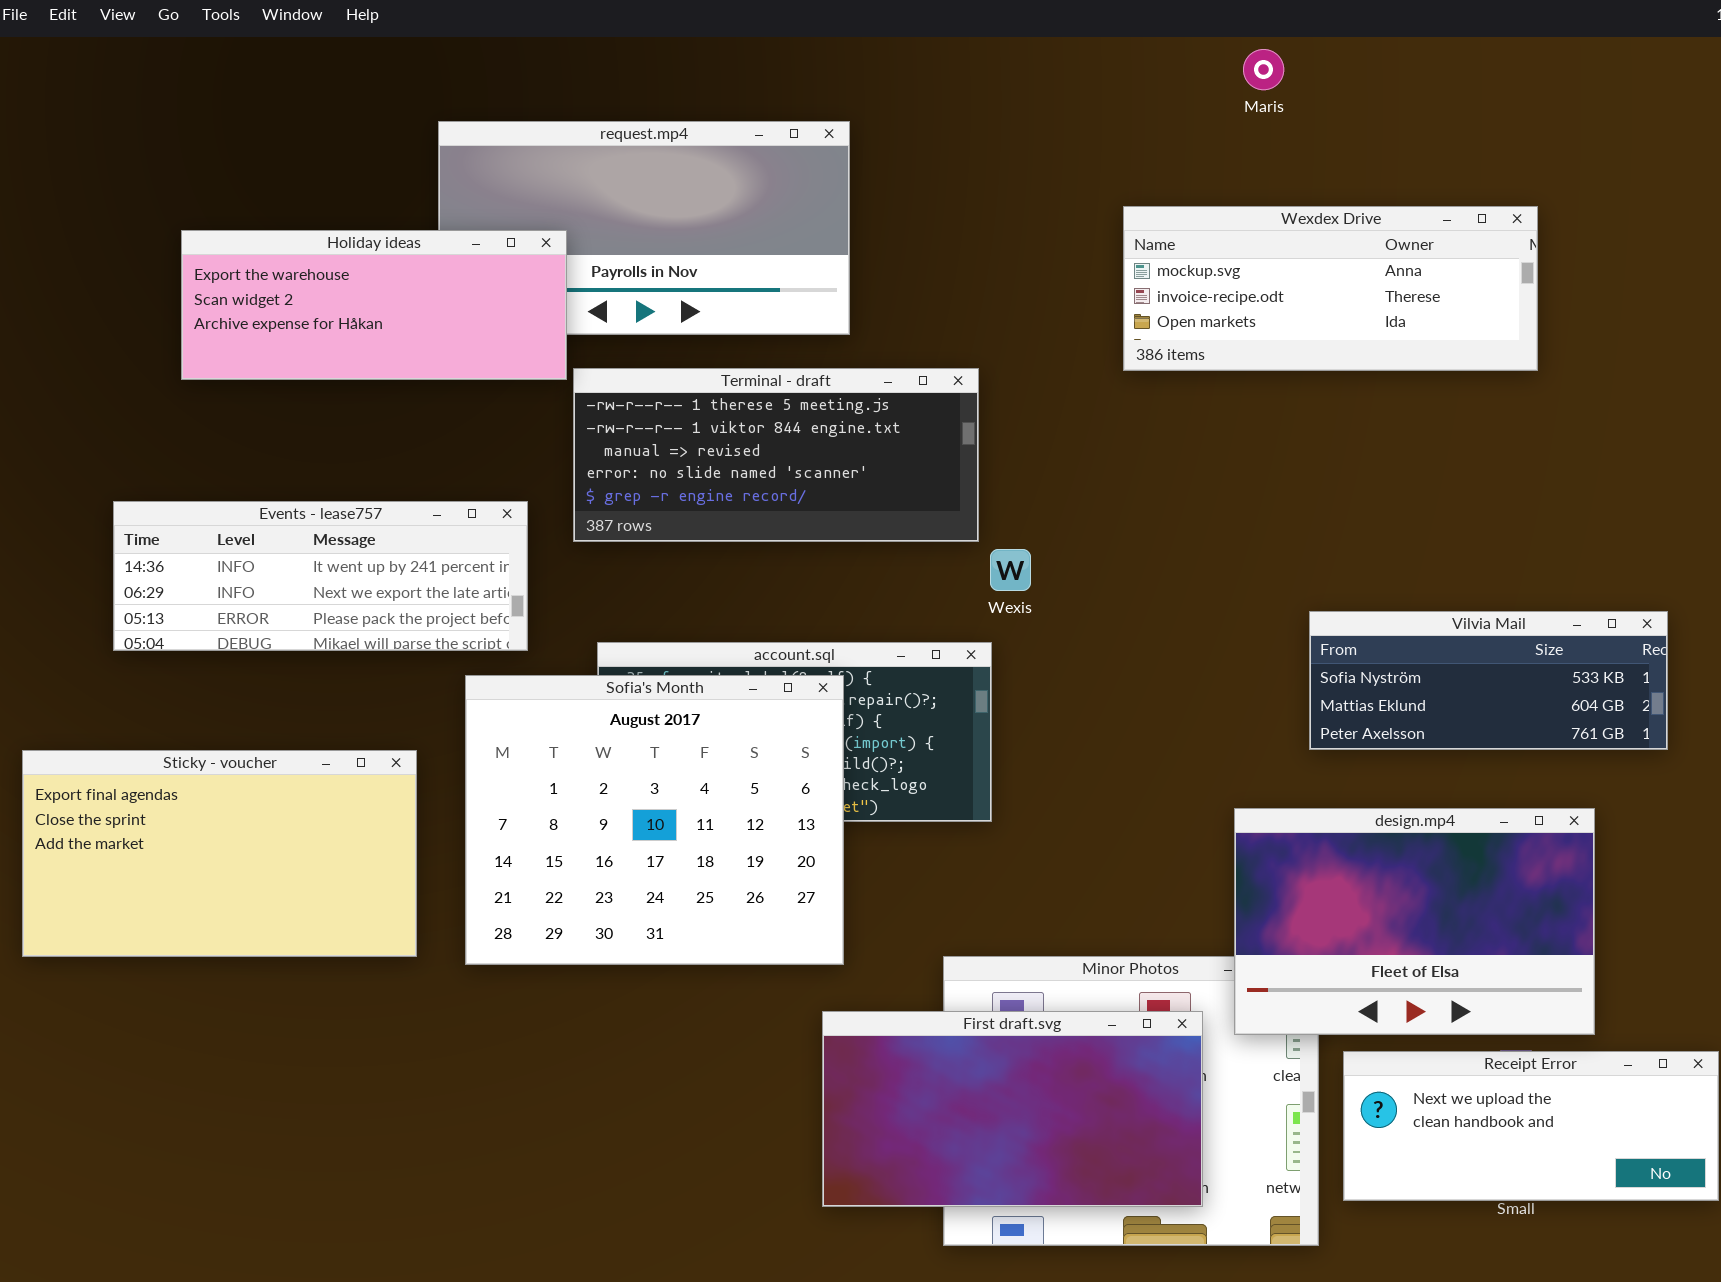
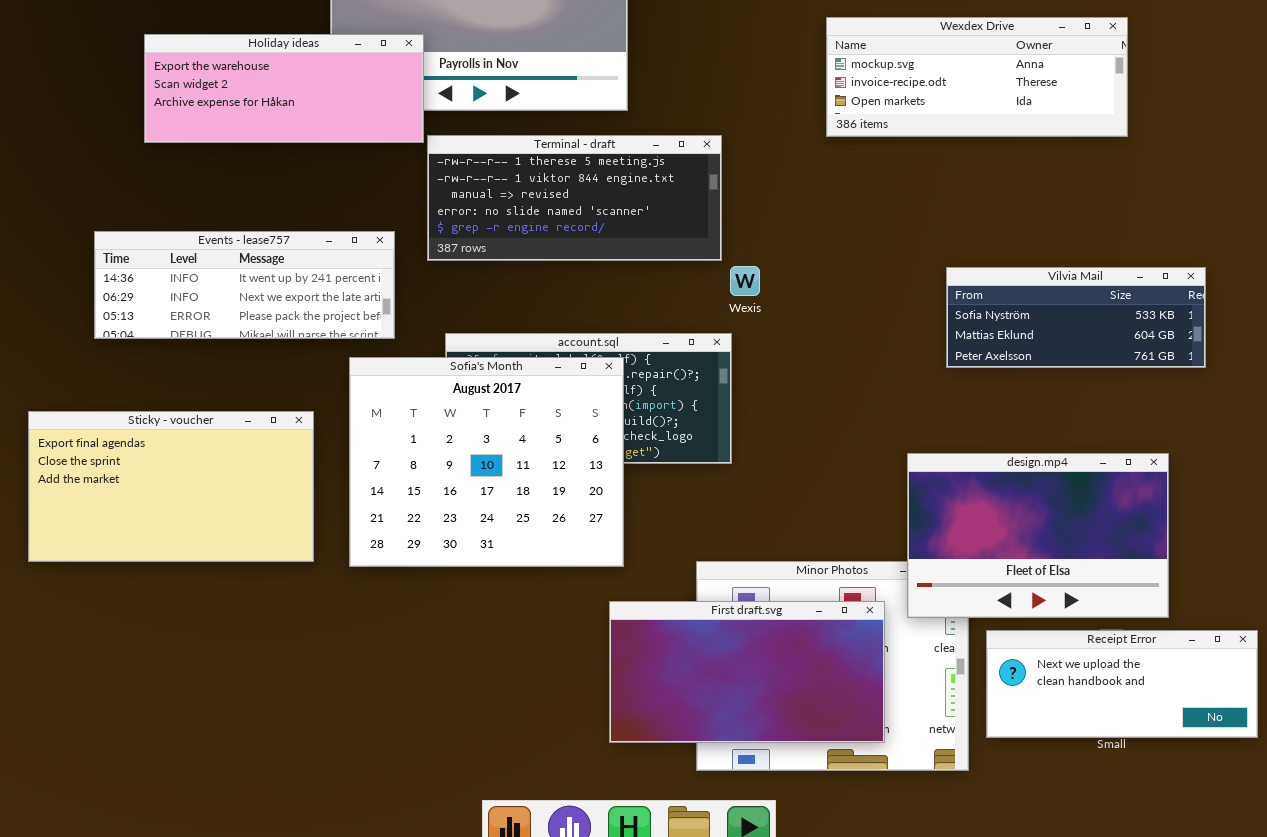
Vilvia Mail: [1309,611,1668,750] -> [946,267,1206,368], moved

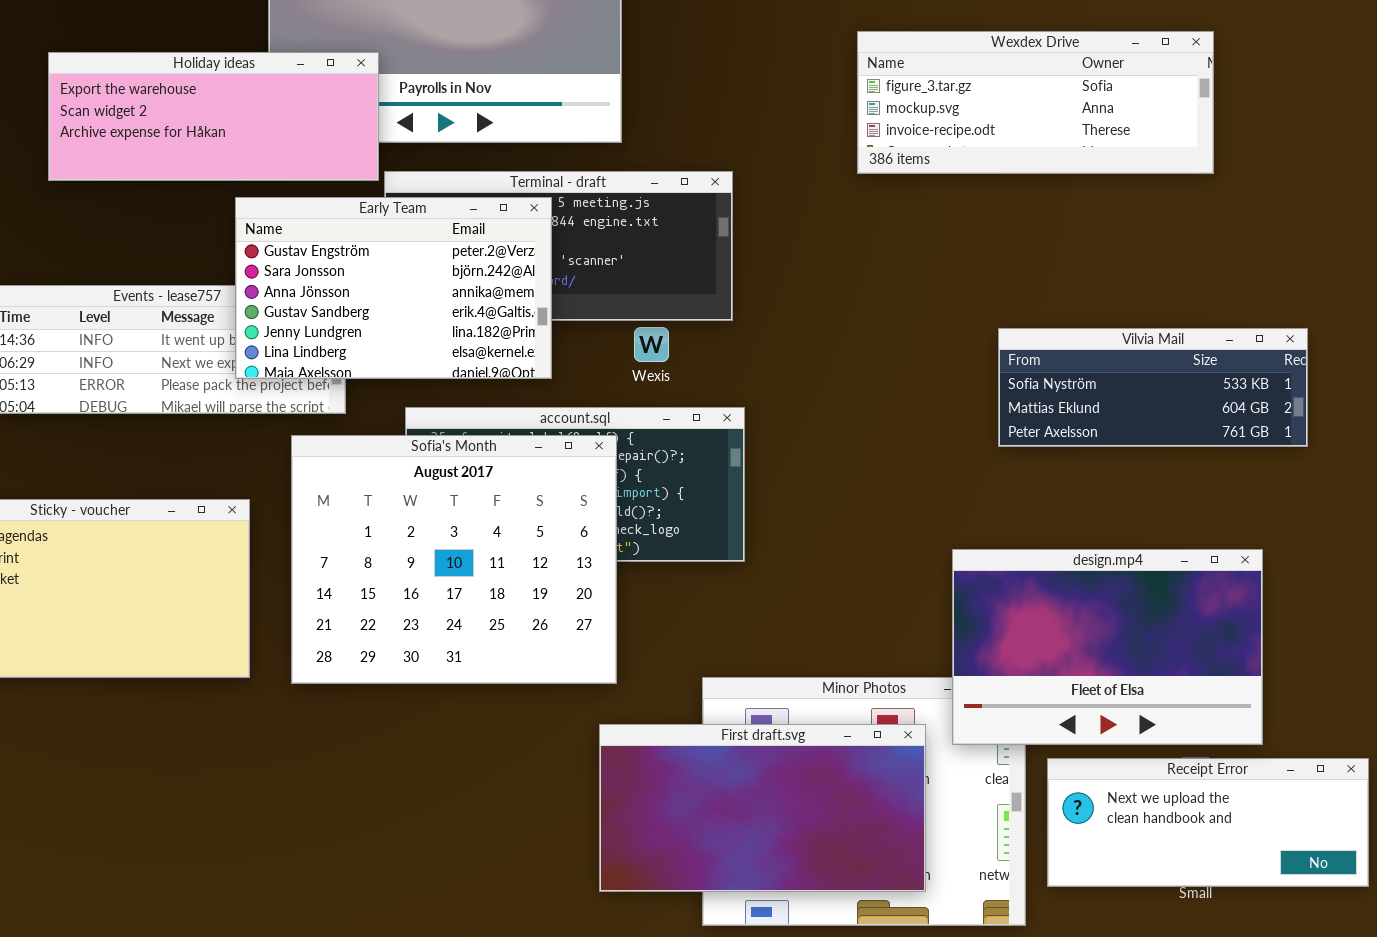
Wexdex Drive: [826,17,1128,137] -> [857,31,1214,174], scrolled up 1 row
Early Team: none -> [235,197,552,379], opened
Wexis: [730,266,760,296] -> [634,327,669,362], moved

